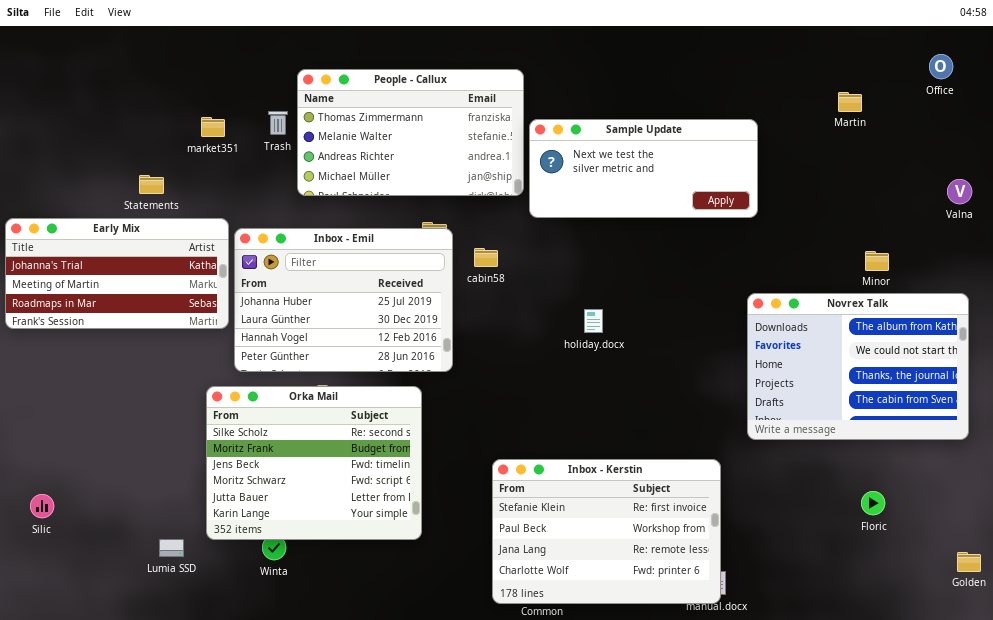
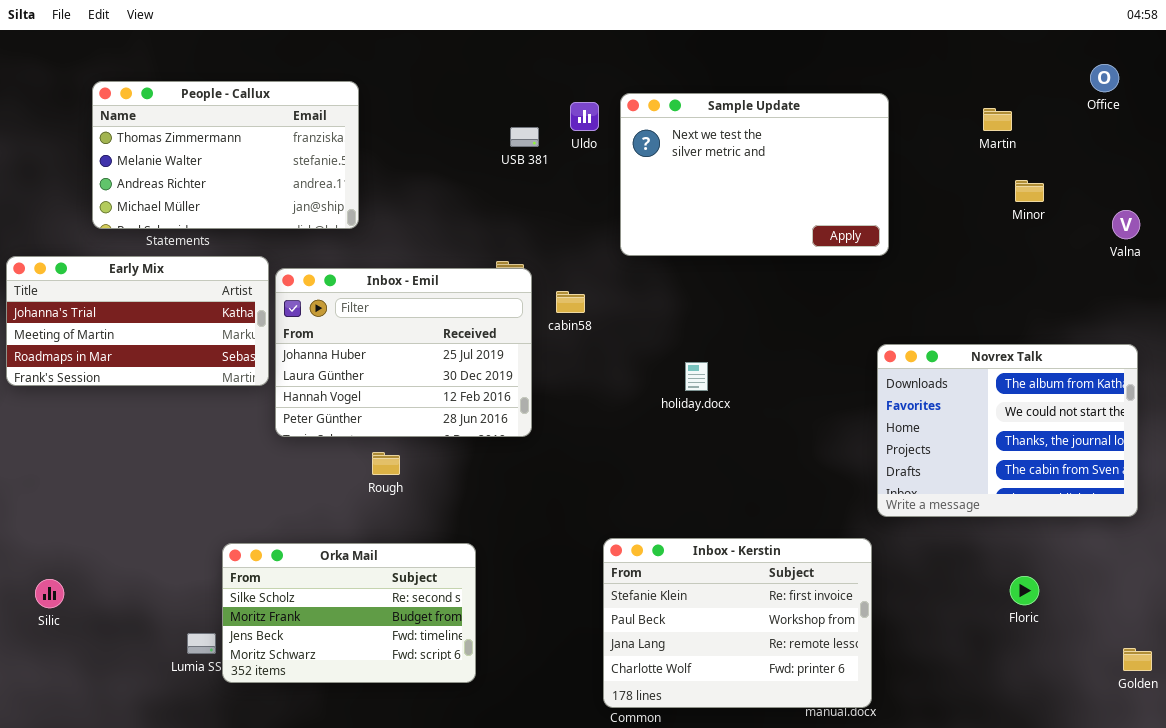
People - Callux: [297,69,524,196] -> [92,81,359,229], moved
Sample Update: [529,119,758,218] -> [620,93,889,256], resized
Minor: [865,251,889,271] -> [1015,180,1044,202], moved
Orka Mail: [206,386,422,540] -> [222,543,476,683], moved, resized
Inbox - Kerstin: [492,459,721,604] -> [603,538,872,708], moved

